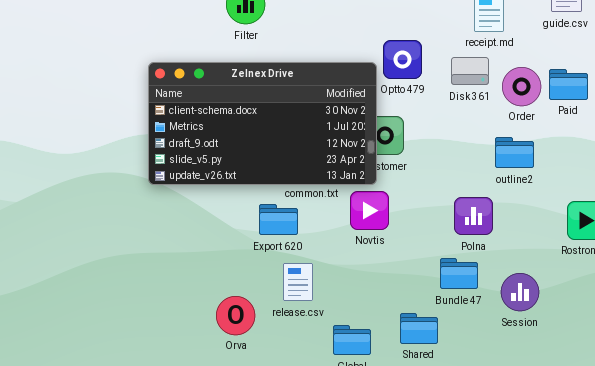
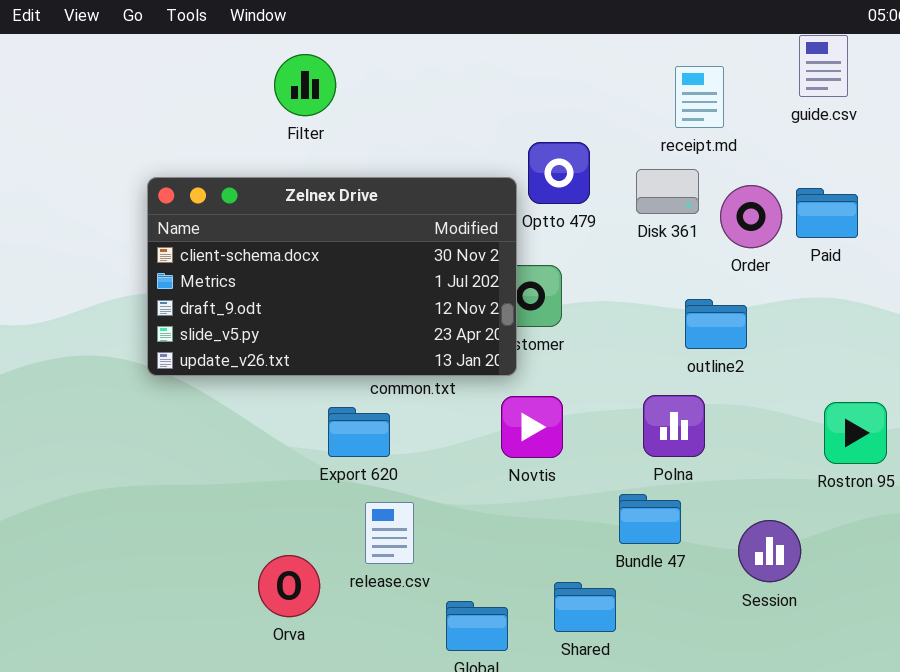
outline2: [495,137,534,168] -> [685,299,747,349], moved
Novtis: [350,191,389,230] -> [501,396,563,458], moved
Session: [501,273,539,311] -> [738,520,801,582], moved

